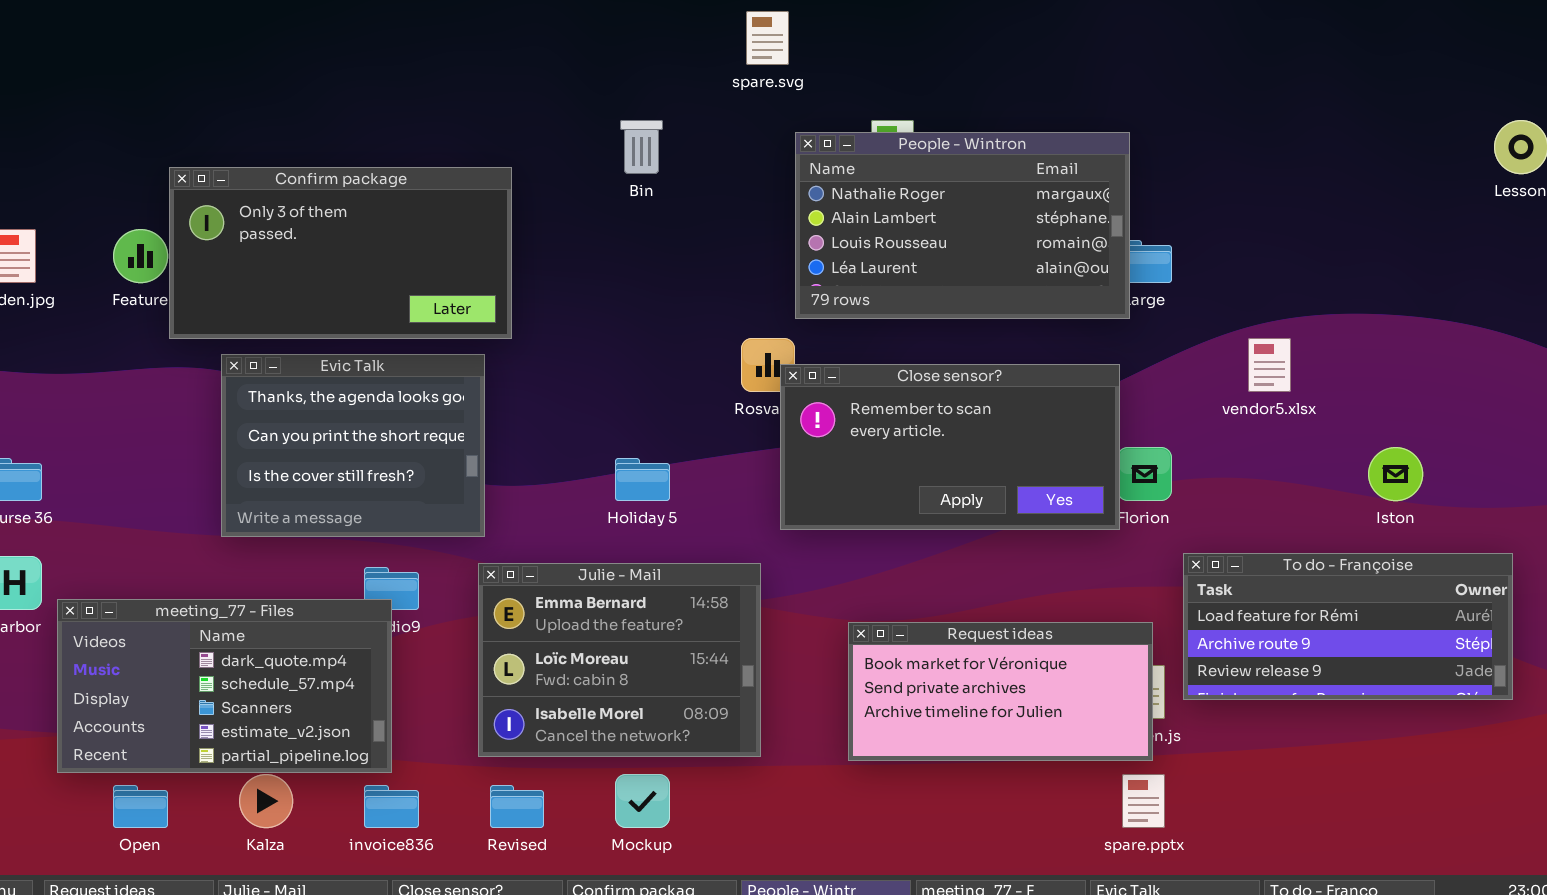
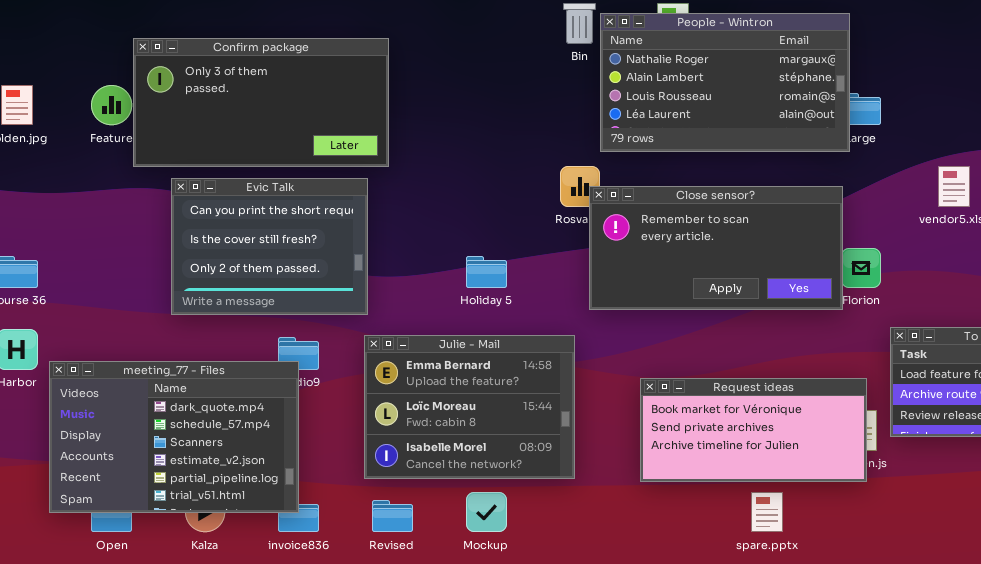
Bin: [620,120,663,174] -> [563,3,596,44], moved
Evic Talk: [221,354,485,537] -> [171,178,368,315], scrolled down 1 row
meeting_77 - Files: [57,599,392,773] -> [49,361,299,513], resized
spare.pptx: [1122,774,1165,828] -> [751,492,783,532], moved

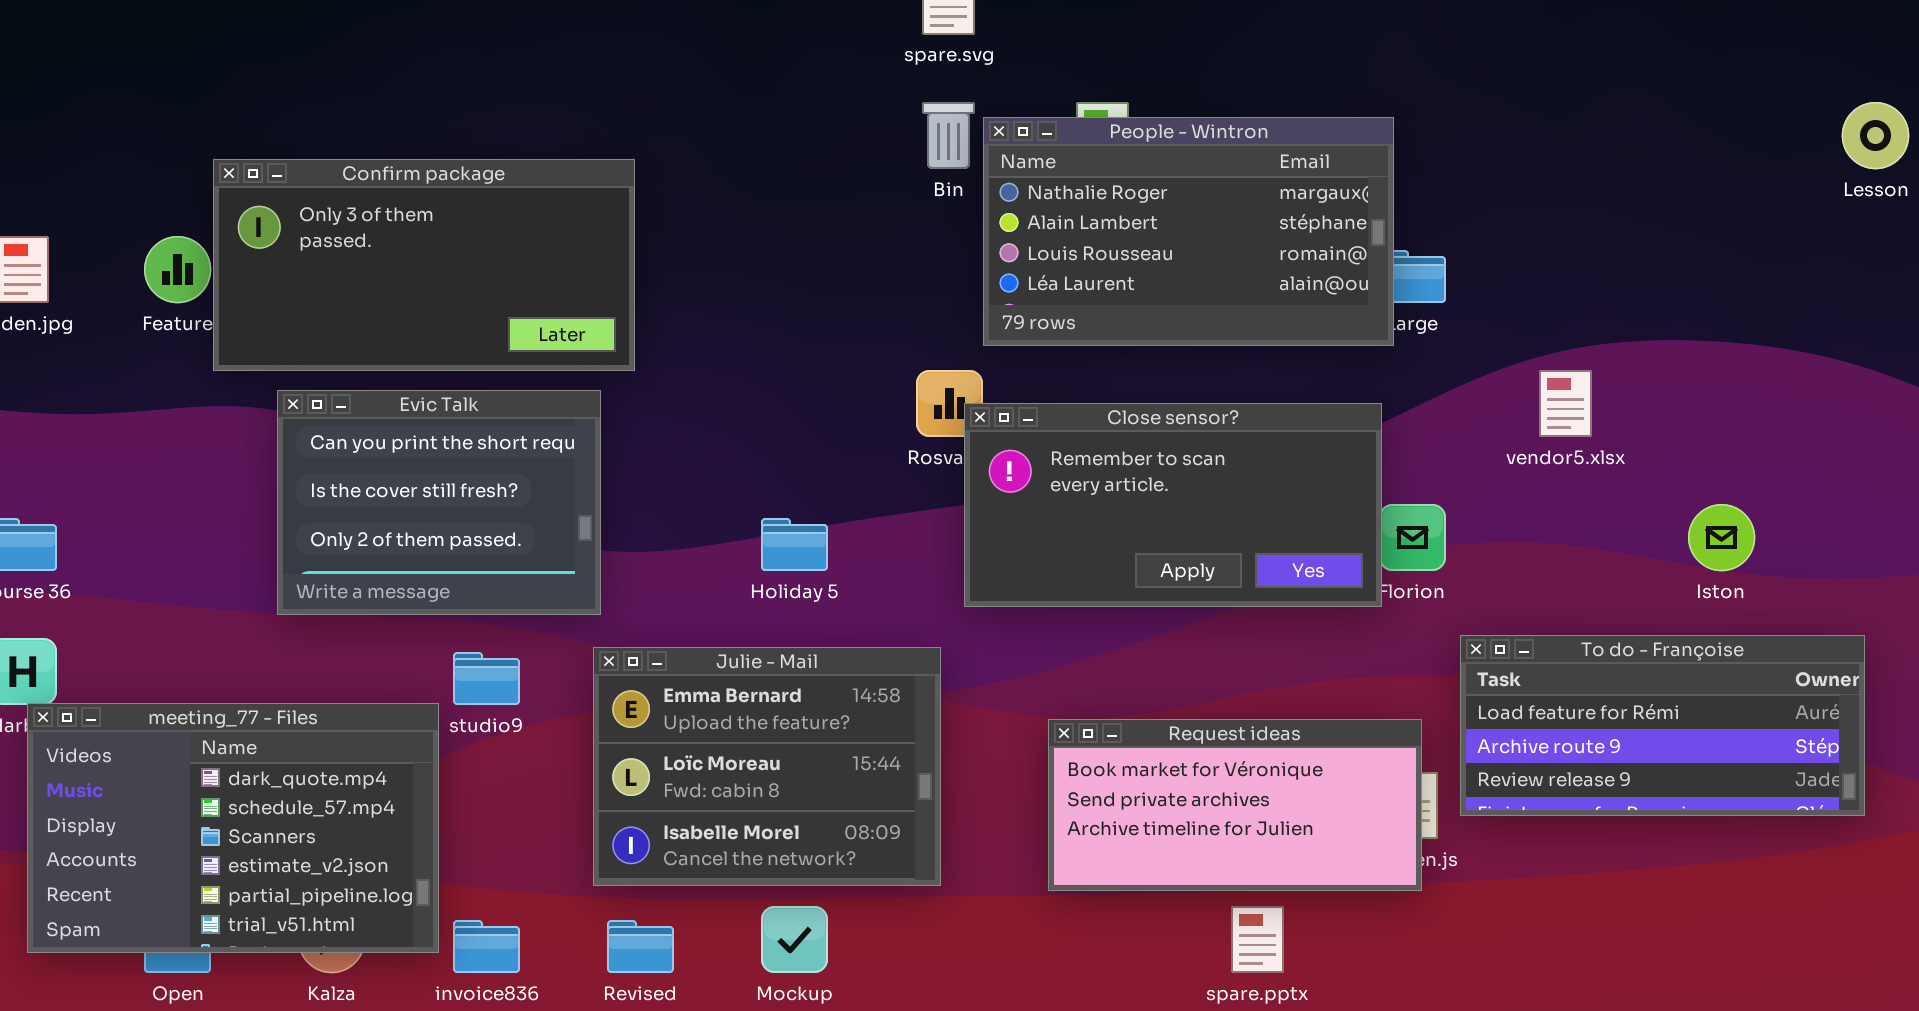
meeting_77 - Files: [49,361,299,513] -> [27,703,439,953], moved

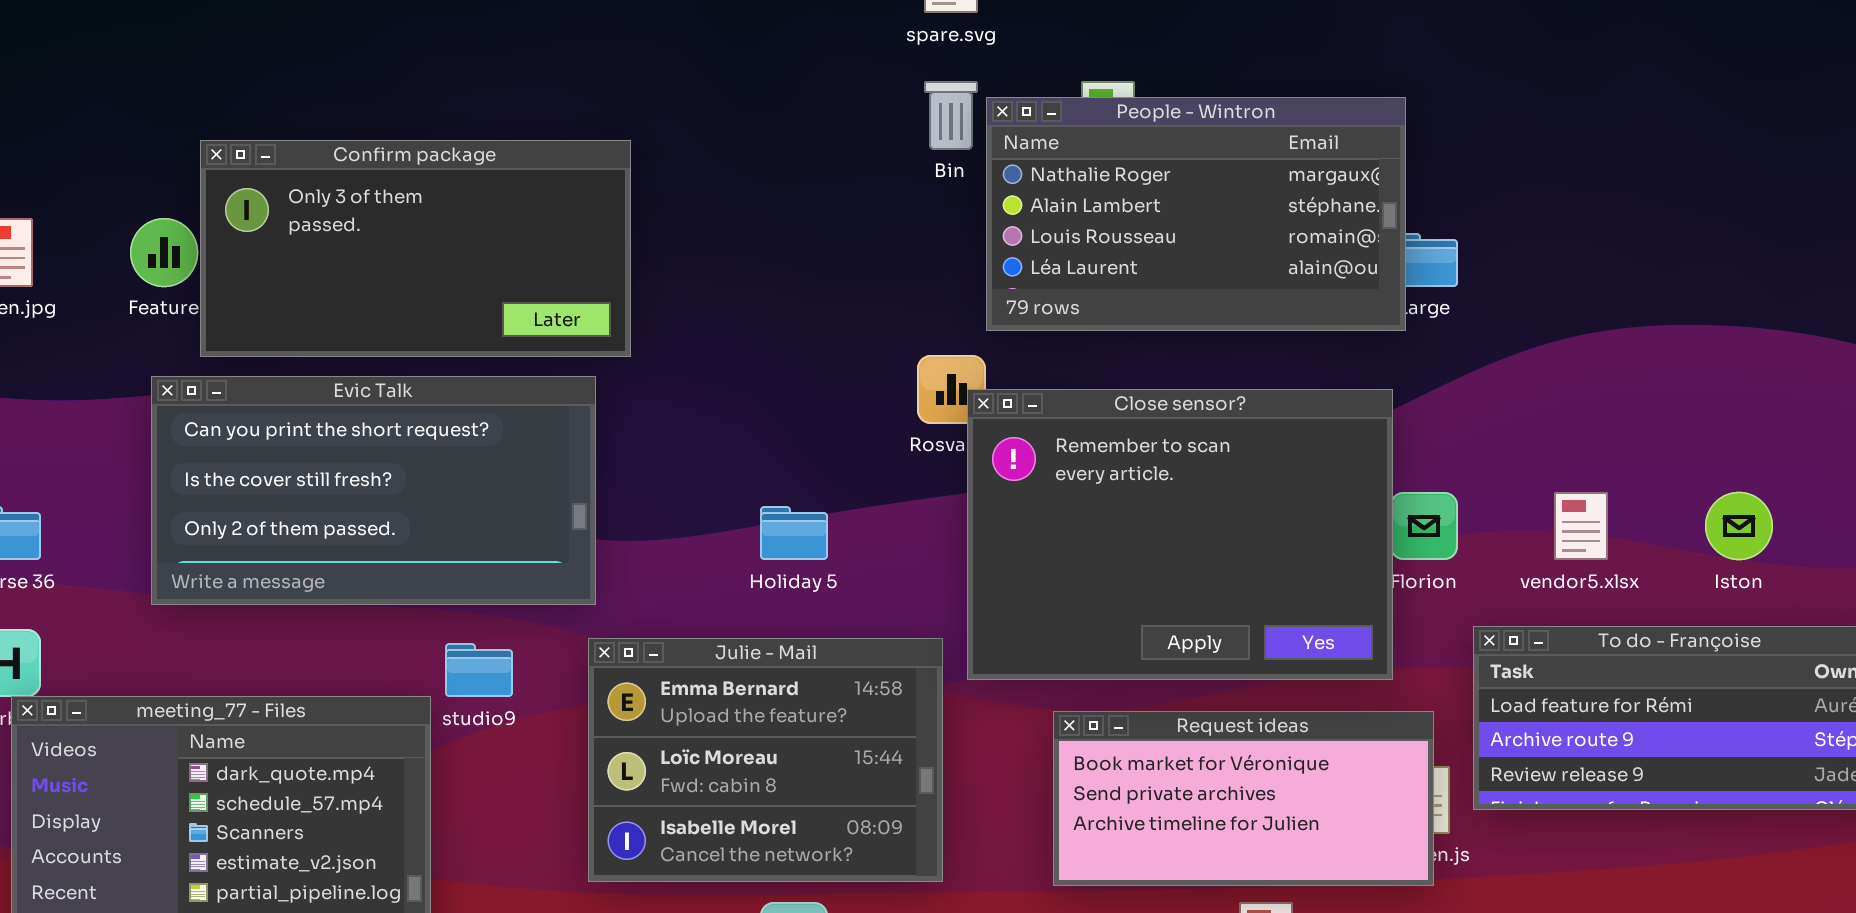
vendor5.xlsx: [1539,370,1592,437] -> [1554,492,1608,560], moved
Evic Talk: [277,390,601,615] -> [151,376,596,605], resized
Close sensor?: [964,403,1382,607] -> [967,389,1393,680], resized

